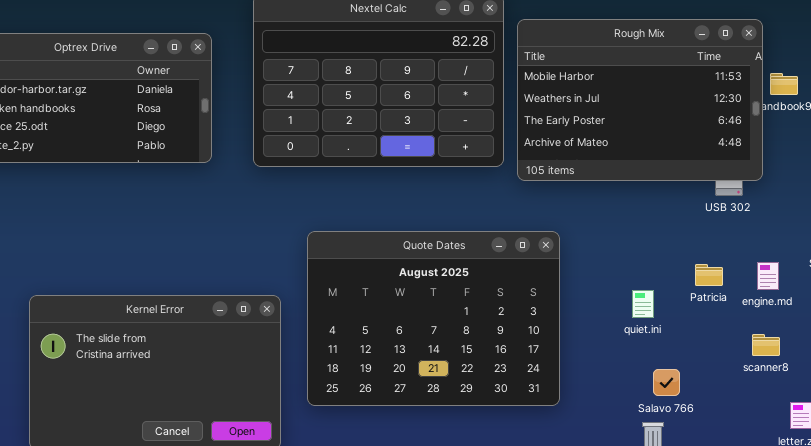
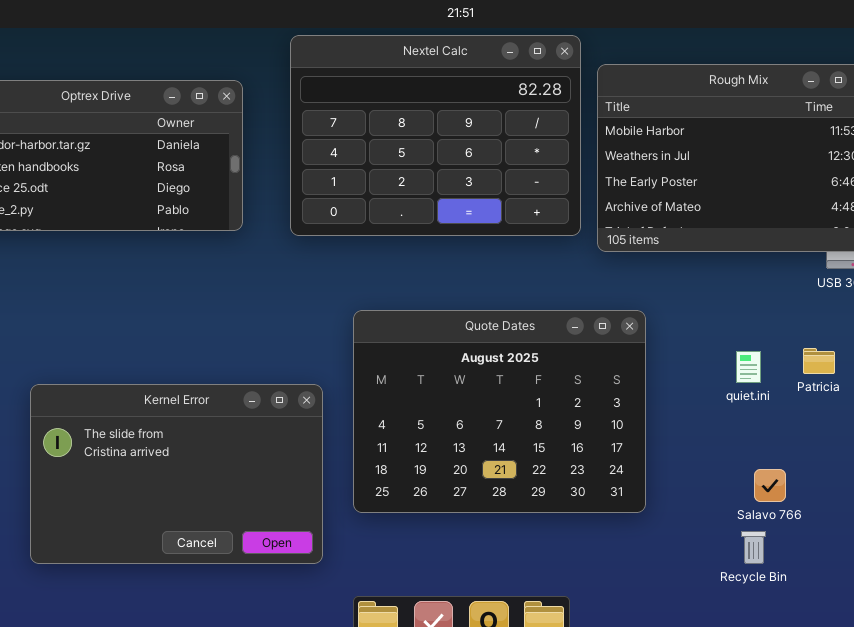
quiet.ini: [632,290,654,318] -> [736,351,761,383], moved

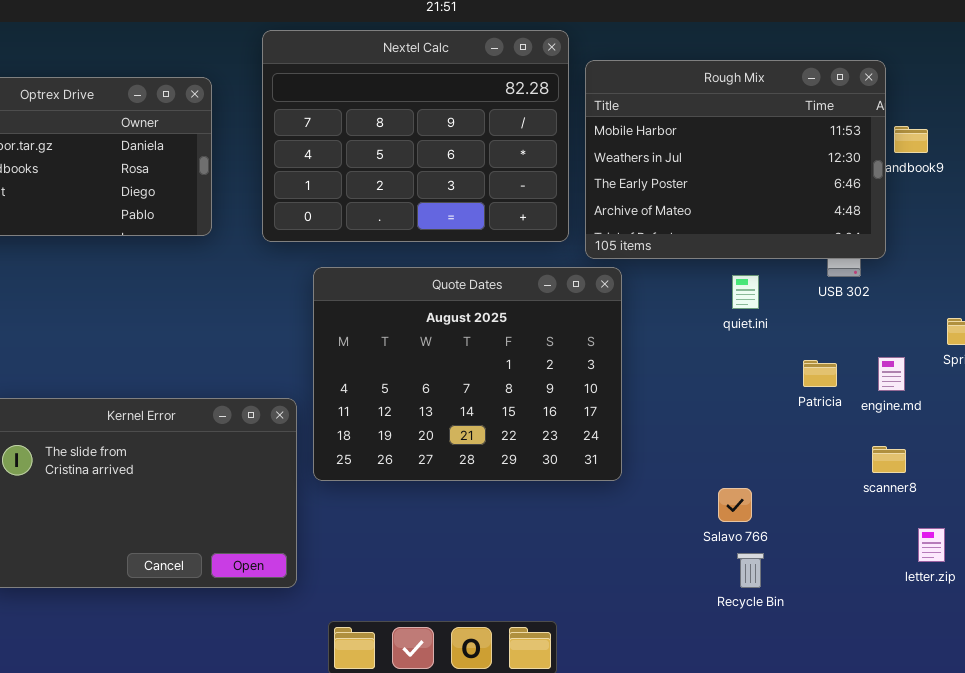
Quote Dates: [353,310,646,513] -> [313,267,622,481], moved
quiet.ini: [736,351,761,383] -> [732,275,759,309], moved
Salavo 766: [754,469,786,502] -> [718,488,752,522], moved

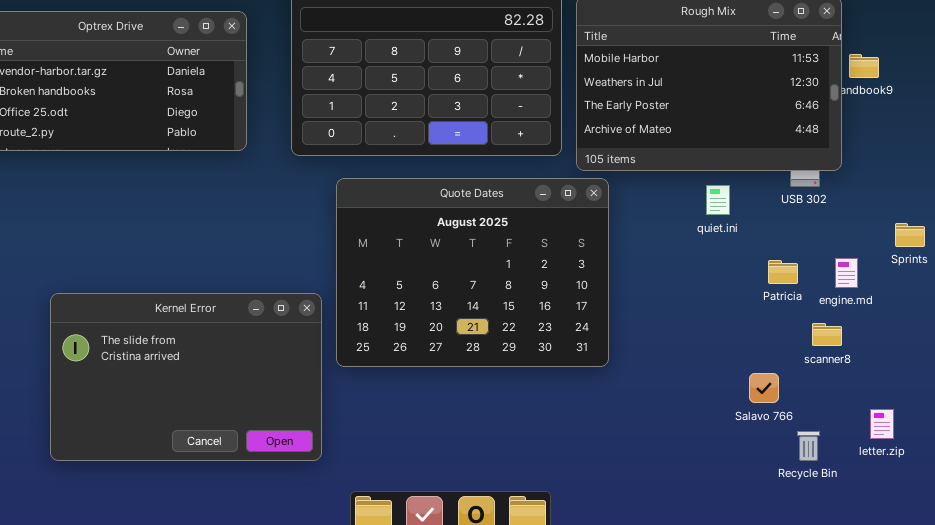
scanner8: [872,446,906,473] -> [812,323,842,346], moved
Salavo 766: [718,488,752,522] -> [749,373,779,403], moved
Recycle Bin: [737,553,764,588] -> [797,431,820,461], moved

